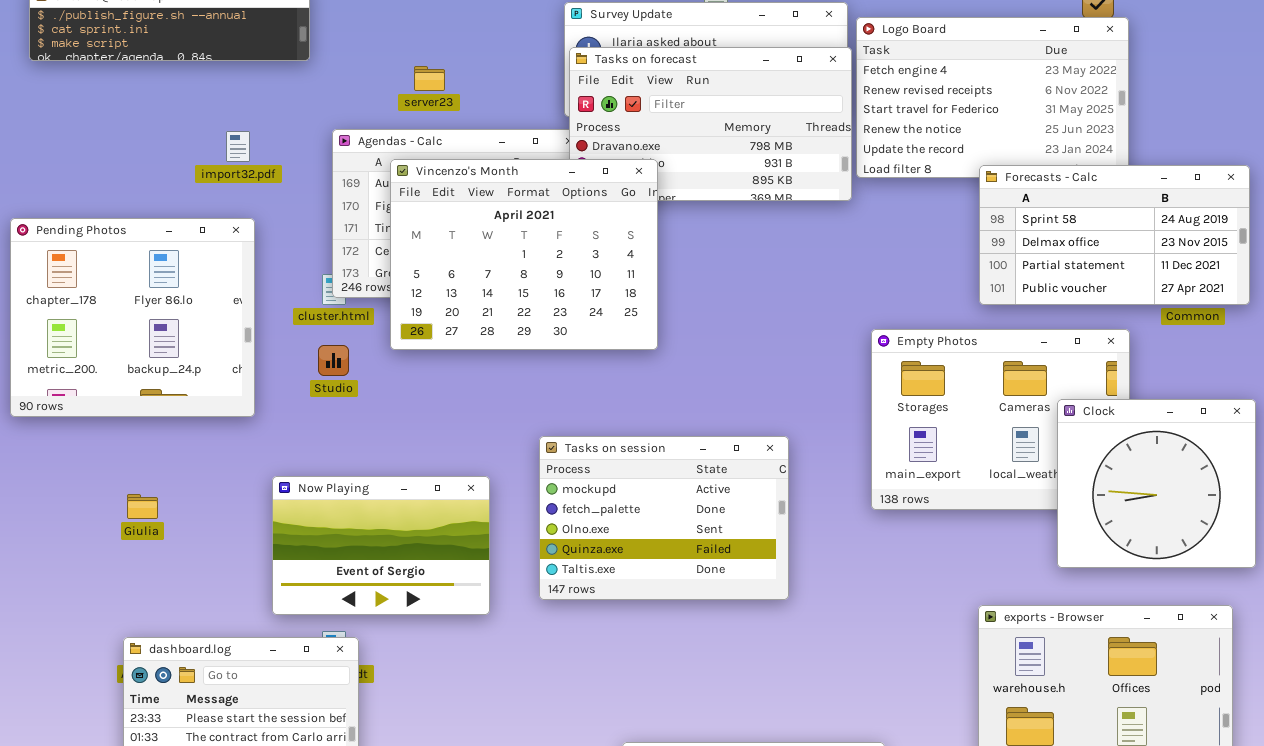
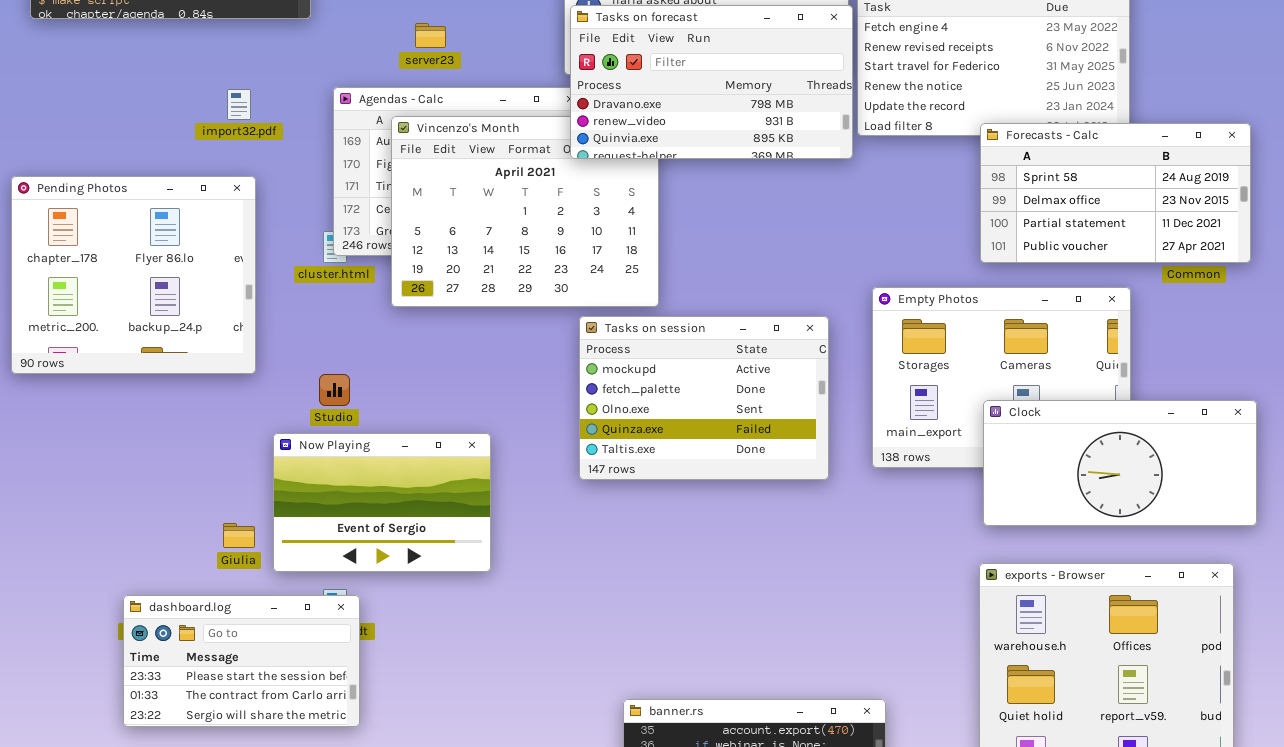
Tasks on forecast: [569,47,852,201] -> [570,5,853,159], raised
Studio: [318,345,349,376] -> [319,374,350,406], moved
Clock: [1057,399,1256,568] -> [983,400,1257,526], resized
Tasks on session: [539,436,789,600] -> [579,316,829,480], moved
Giulia: [127,494,158,519] -> [223,523,255,548], moved

